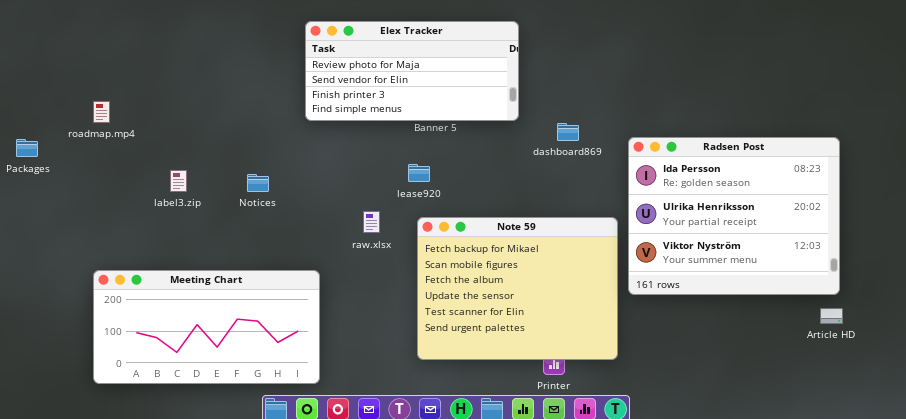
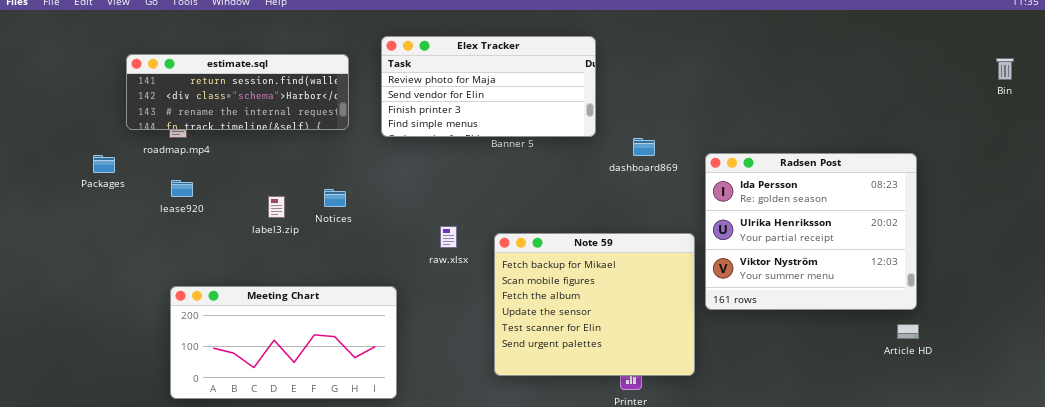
estimate.sql: none -> [126,54,349,130], opened
lease920: [408,164,430,182] -> [171,180,193,197], moved
label3.zip: [170,170,187,192] -> [268,196,285,218], moved

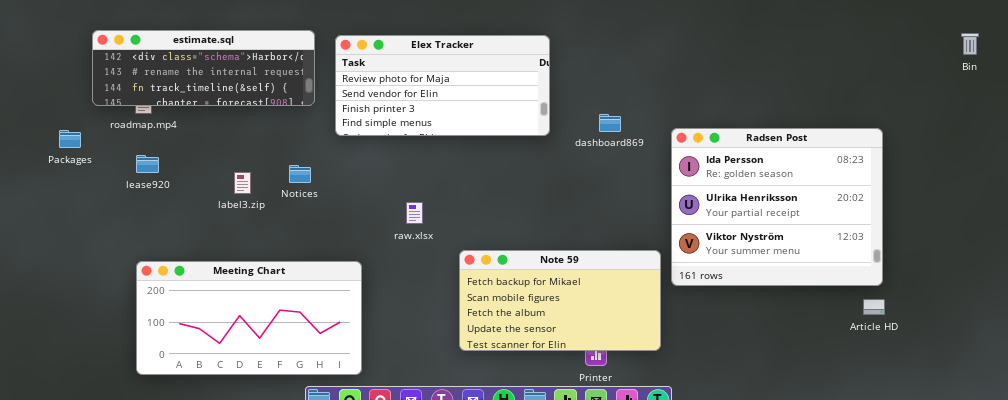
Elex Tracker: [381,36,596,137] -> [335,35,550,136], moved
estimate.sql: [126,54,349,130] -> [92,30,315,106], scrolled down 1 row
Note 59: [494,233,695,376] -> [459,250,661,351], resized

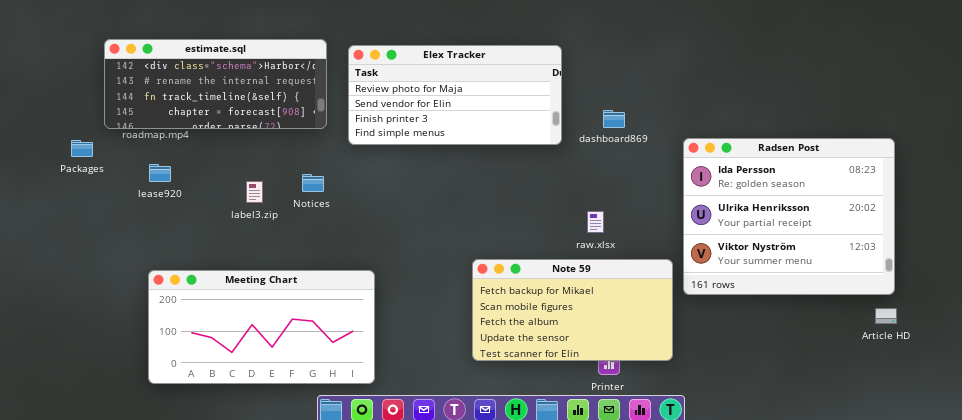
estimate.sql: [92,30,315,106] -> [104,39,327,129], resized
dashboard869: [599,114,621,132] -> [603,110,625,128], moved
raw.xlsx: [406,202,423,224] -> [587,211,604,233], moved

